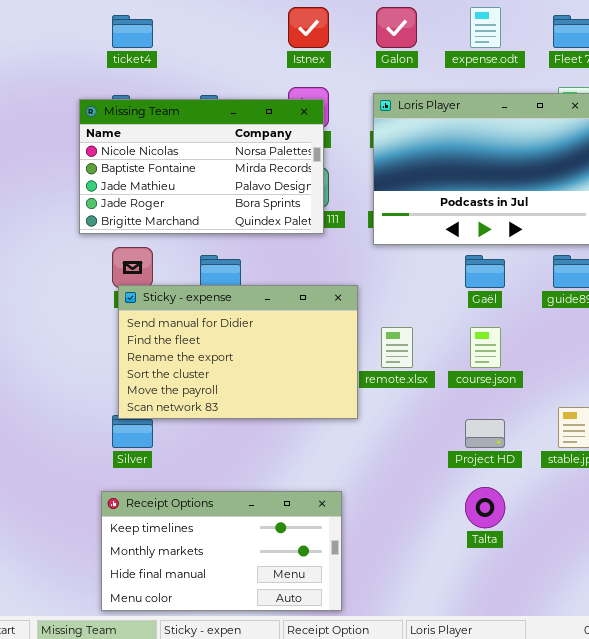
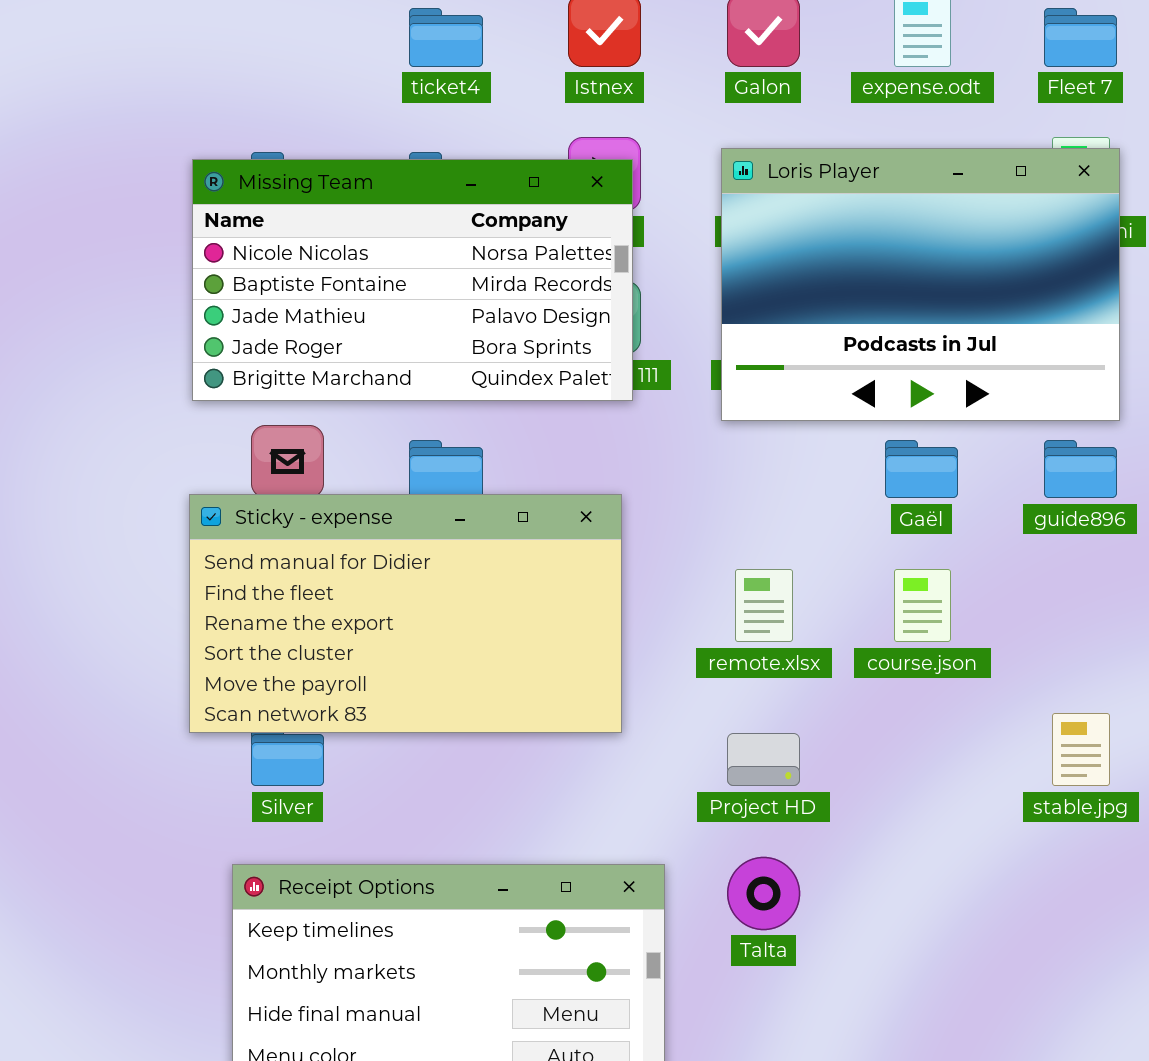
ticket4: [112,15,153,48] -> [409,8,483,67], moved
Sticky - expense: [118,285,358,419] -> [189,494,622,733], moved
Project HD: [465,419,505,448] -> [727,733,800,786], moved
Talta: [465,487,505,528] -> [727,857,800,930], moved

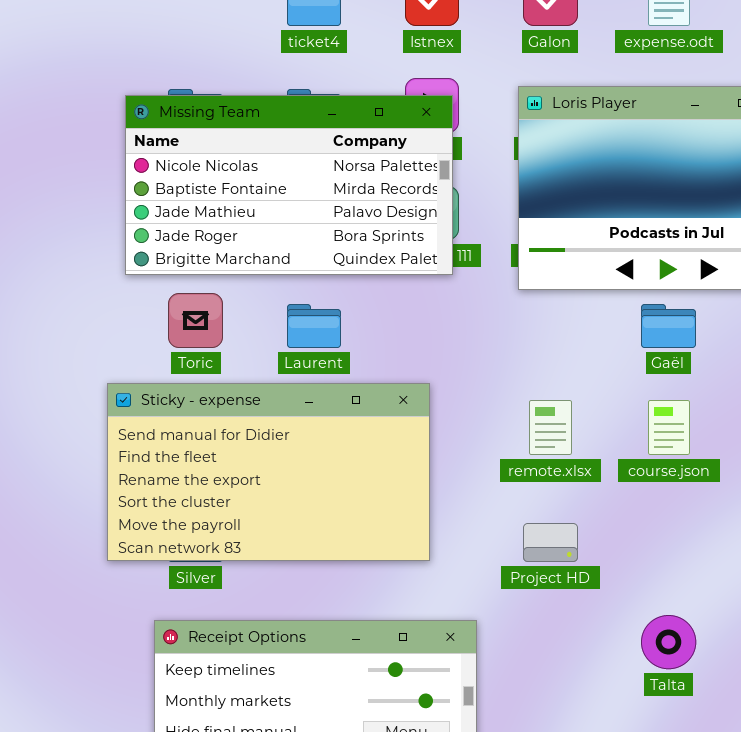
Sticky - expense: [189,494,622,733] -> [107,383,430,561], moved
Talta: [727,857,800,930] -> [641,615,696,669], moved

